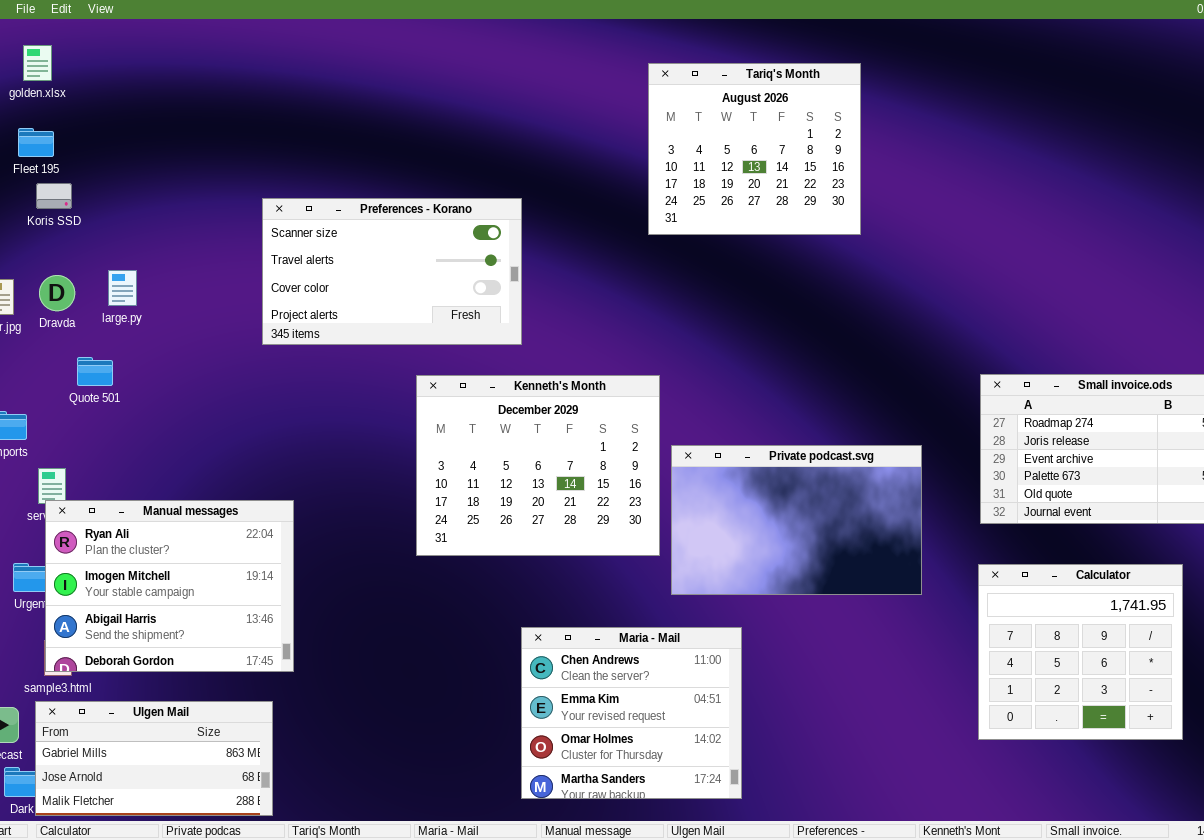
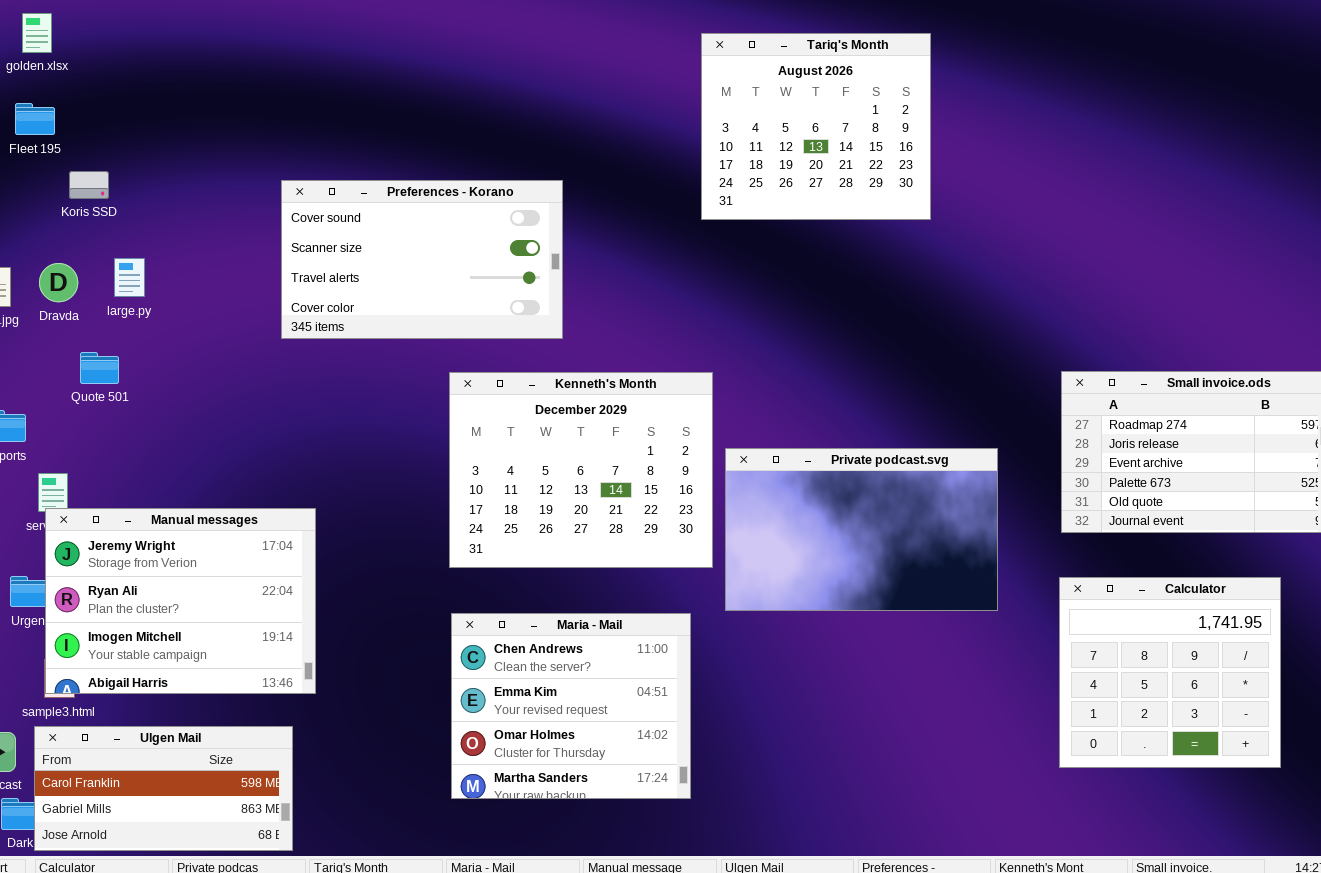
Koris SSD: [36,183,72,209] -> [69,171,109,199], moved
Preferences - Korano: [262,198,522,345] -> [281,180,563,339], scrolled up 1 row
Manual messages: [45,500,294,672] -> [45,508,316,694], scrolled up 1 row
Maria - Mail: [521,627,742,799] -> [451,613,691,799], moved
Ulgen Mail: [35,701,273,816] -> [34,726,293,851], scrolled up 1 row

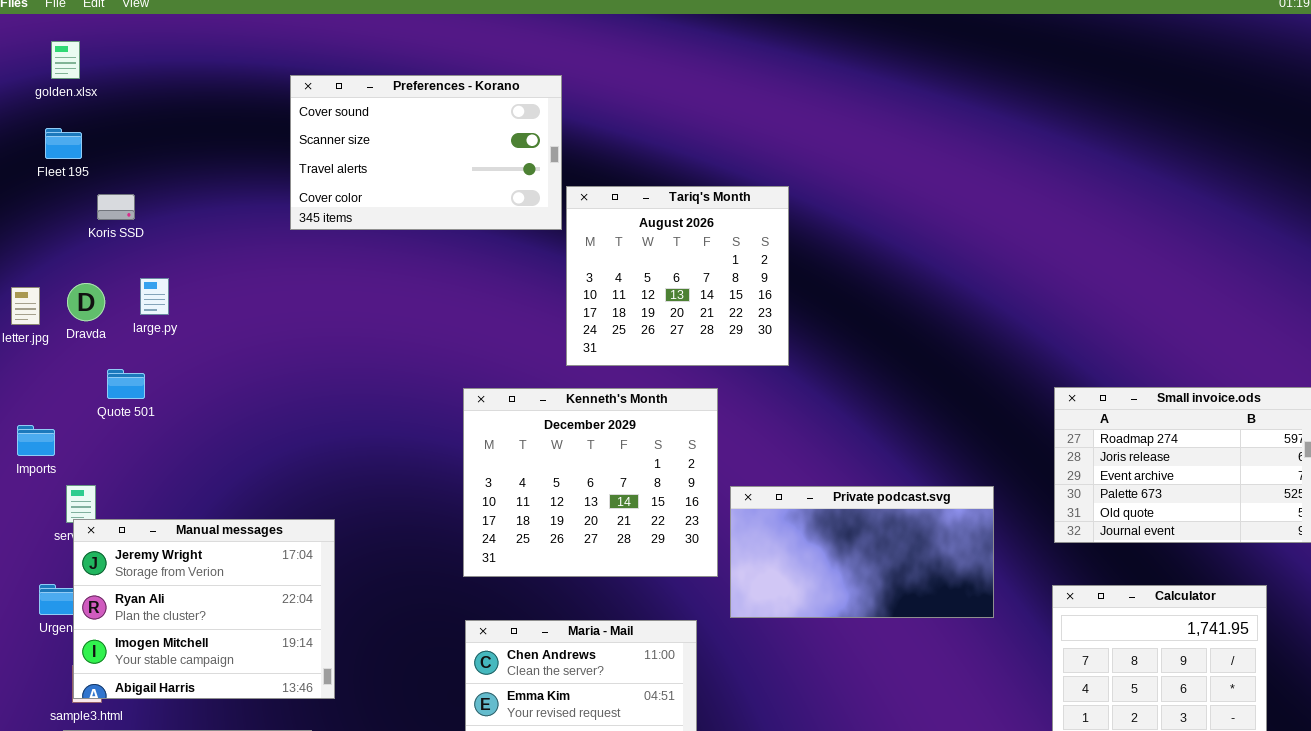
Tariq's Month: [701,33,931,220] -> [566,186,789,366], moved
Preferences - Korano: [281,180,563,339] -> [290,75,562,230], moved
Private podcast.svg: [725,448,998,611] -> [730,486,994,618], resized

